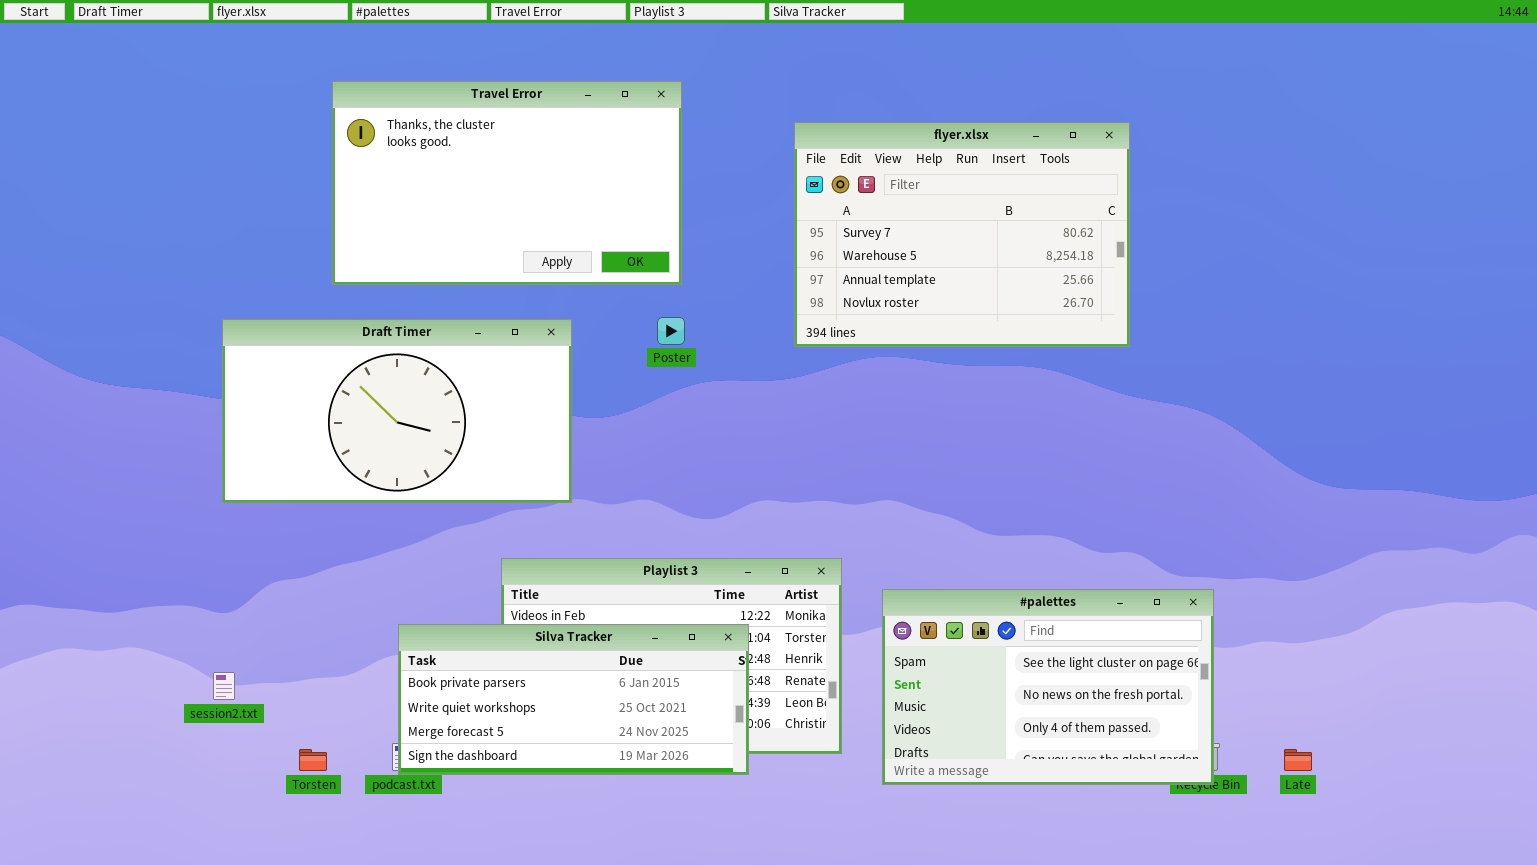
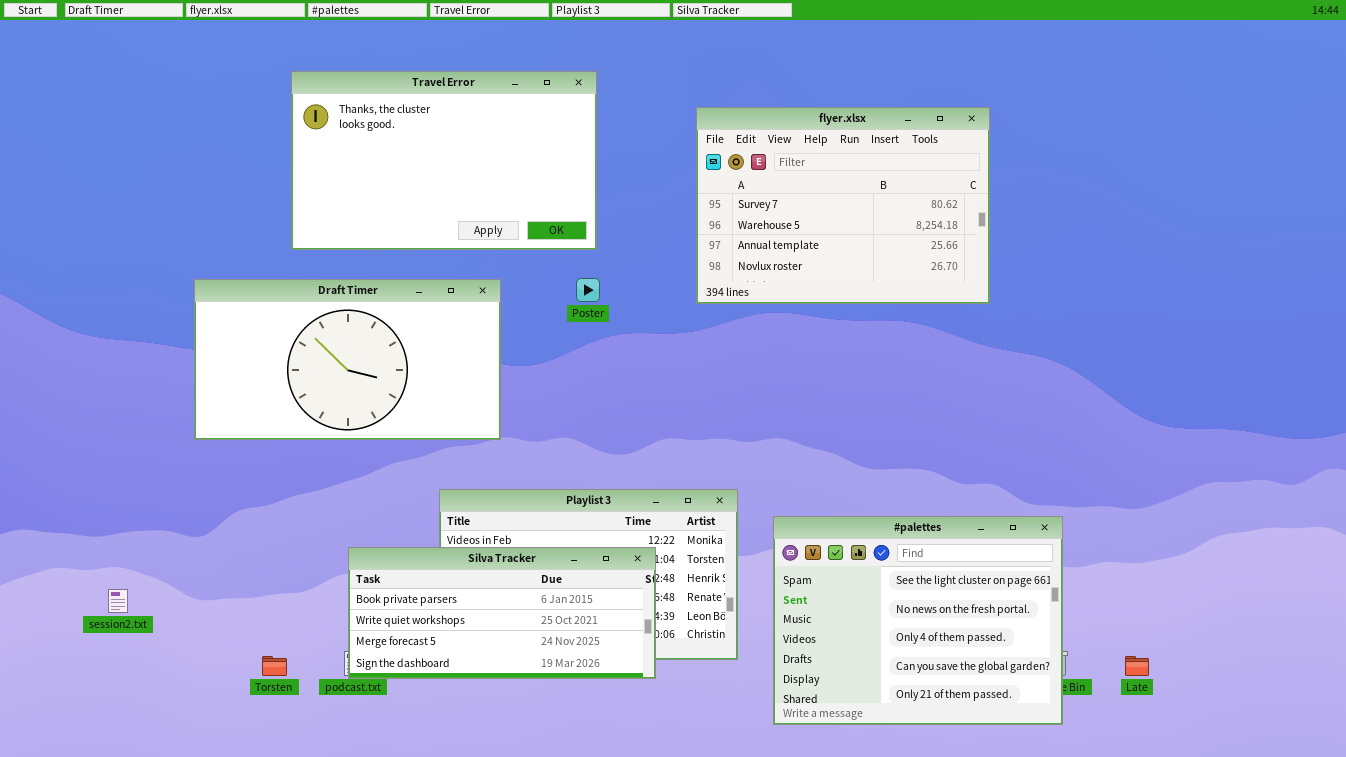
#palettes: [882,589,1214,785] -> [773,516,1063,725], resized
session2.txt: [213,672,235,700] -> [108,589,128,613], moved

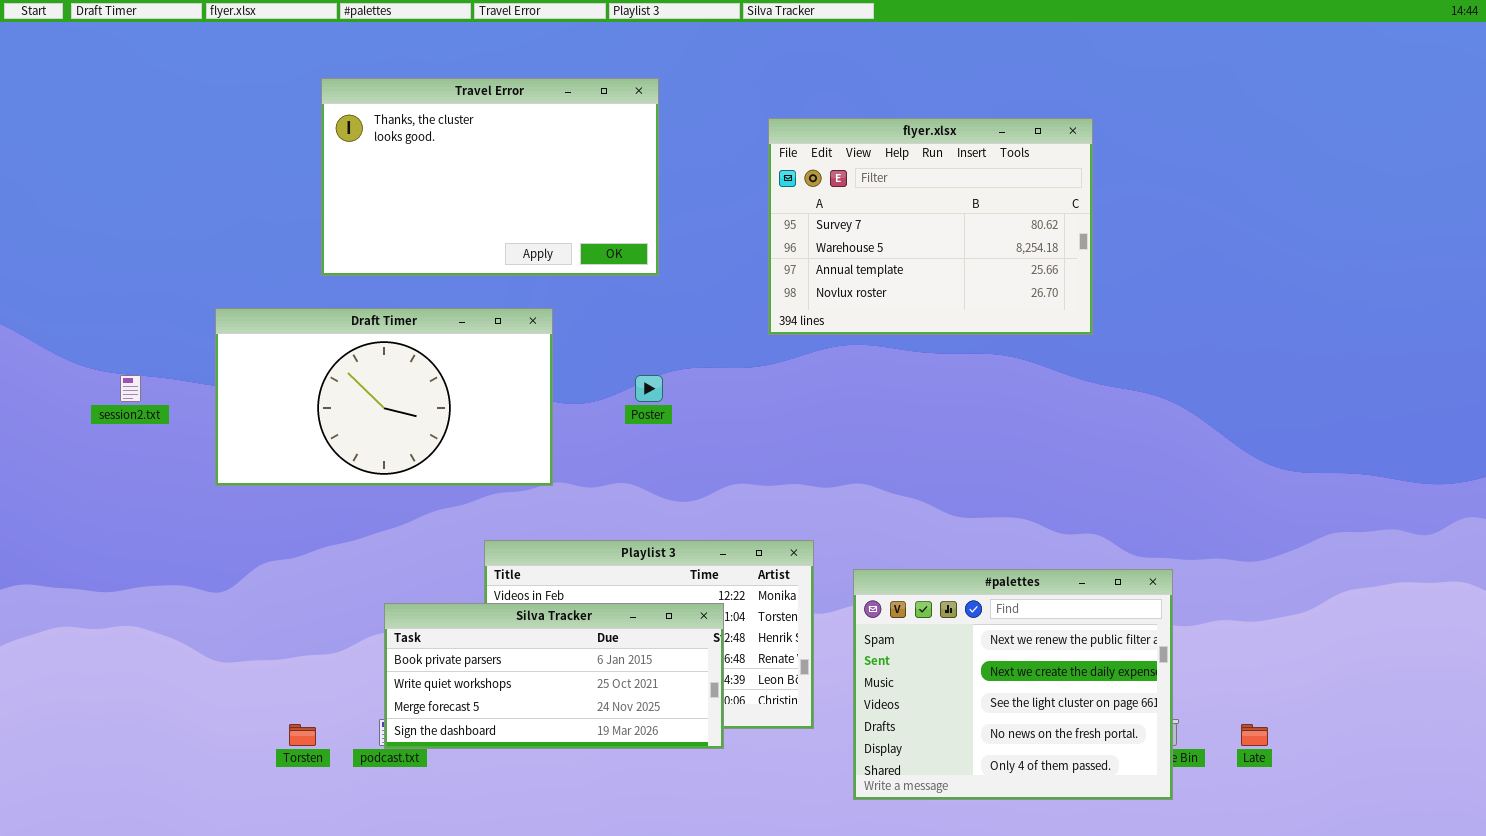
Poster: [576,278,600,302] -> [635,375,663,402], moved
#palettes: [773,516,1063,725] -> [853,569,1173,800], scrolled up 2 rows
session2.txt: [108,589,128,613] -> [120,375,141,402], moved

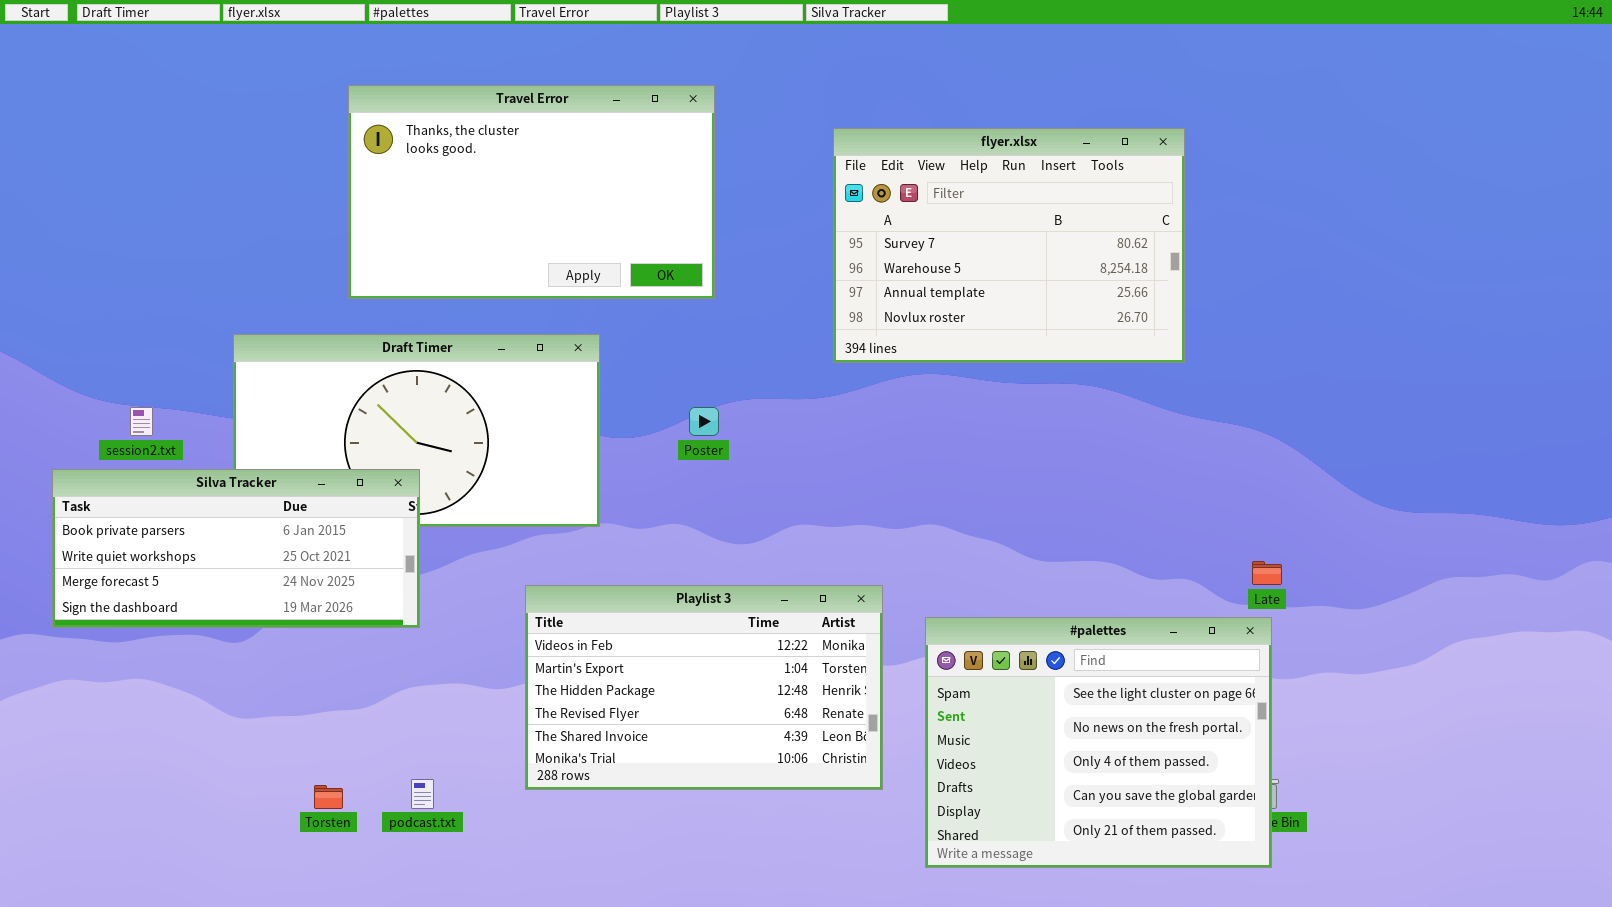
#palettes: [853,569,1173,800] -> [925,617,1272,868], scrolled down 2 rows
Silva Tracker: [384,603,724,749] -> [52,469,420,628], moved
Late: [1241,724,1268,746] -> [1252,561,1282,585], moved

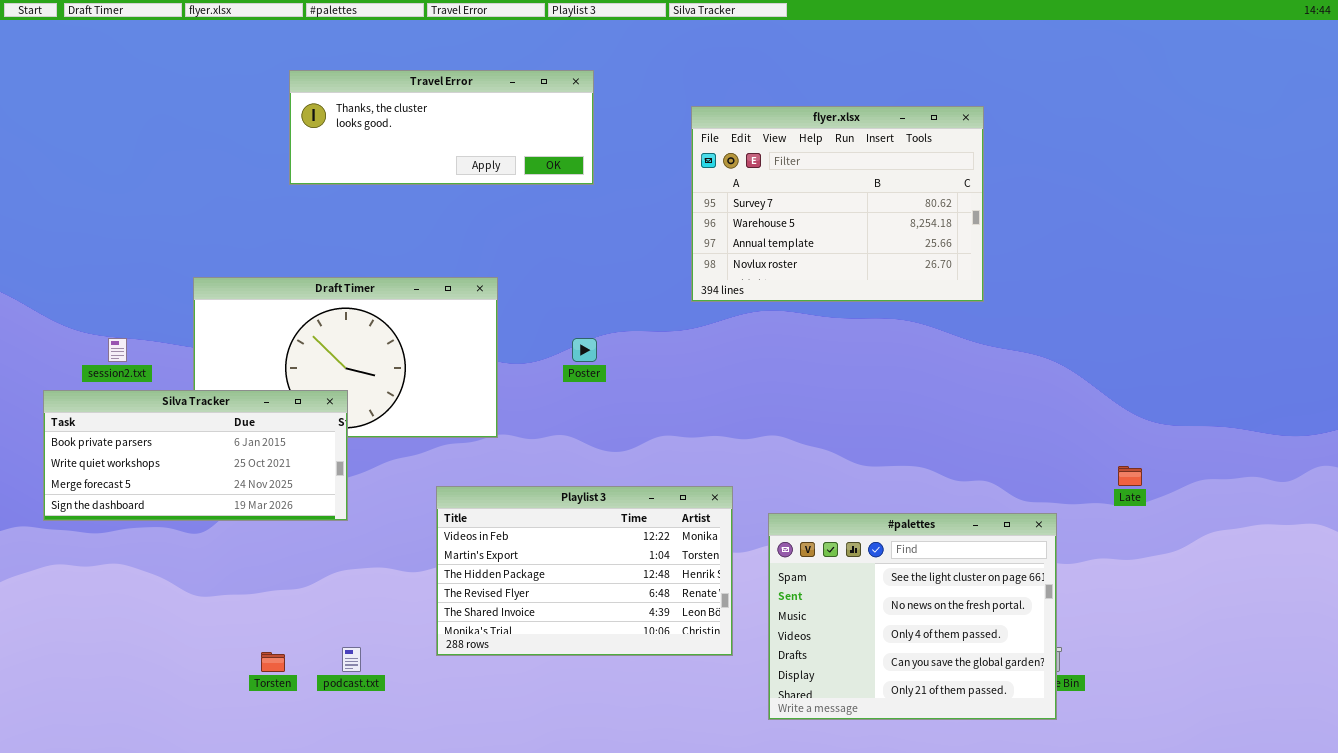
Travel Error: [348,85,715,299] -> [289,70,594,185], resized
Late: [1252,561,1282,585] -> [1118,466,1142,486], moved

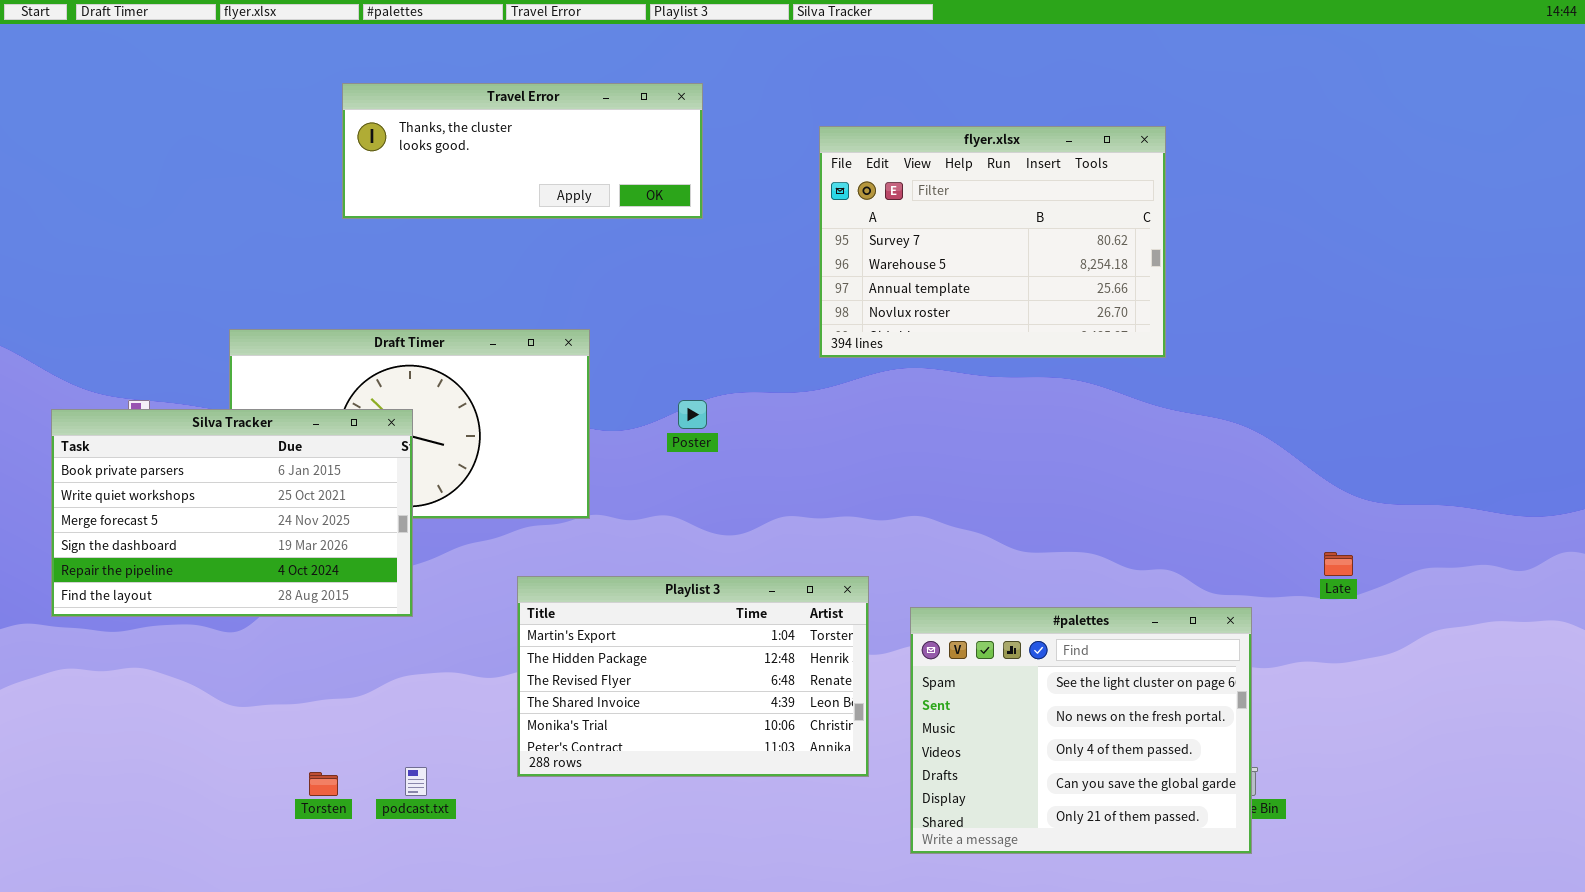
Silva Tracker: [43,390,348,521] -> [51,409,413,617], resized
Playlist 3: [436,486,733,656] -> [517,576,869,777], scrolled down 1 row

